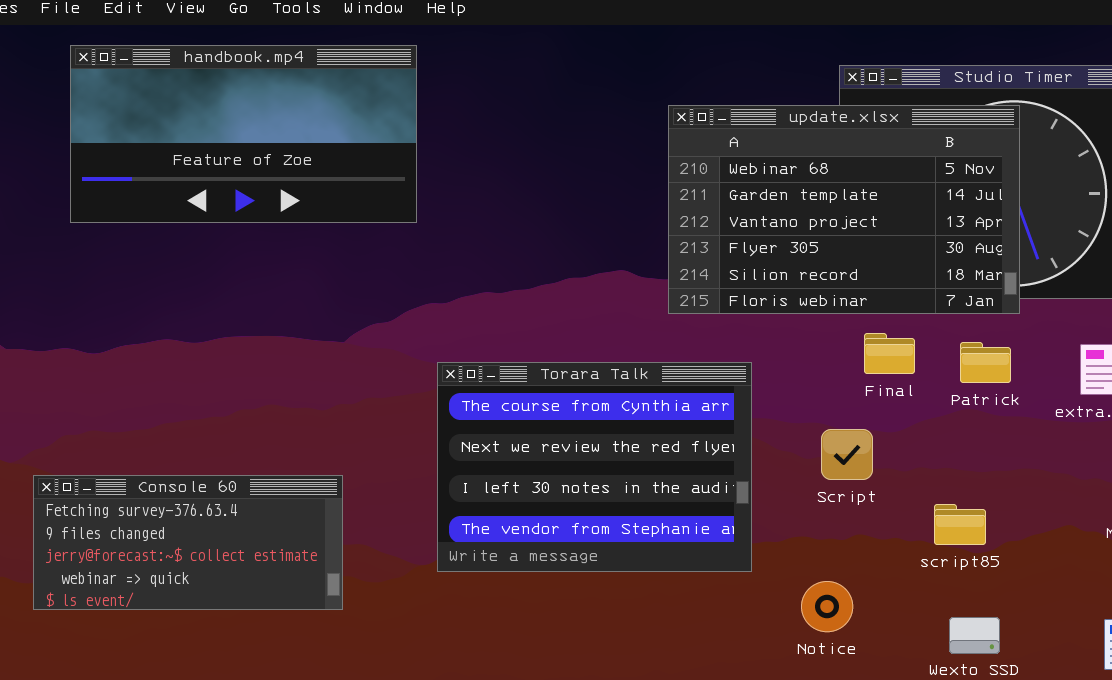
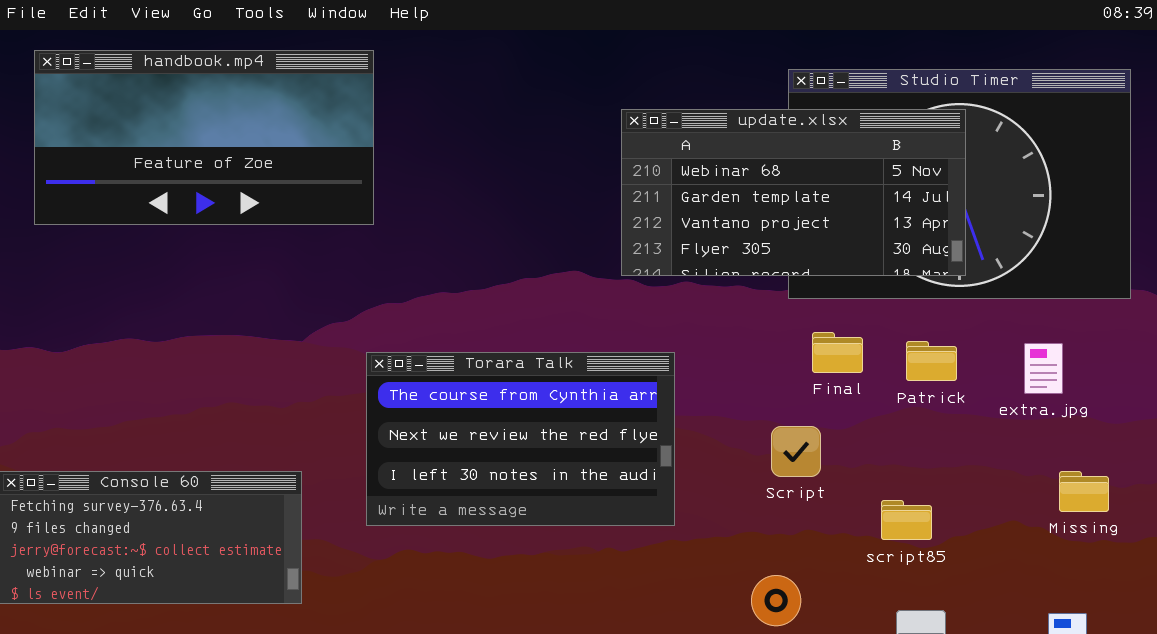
update.xlsx: [668,105,1020,314] -> [621,109,966,276], resized
Torara Talk: [437,362,752,572] -> [366,352,675,526], moved, resized

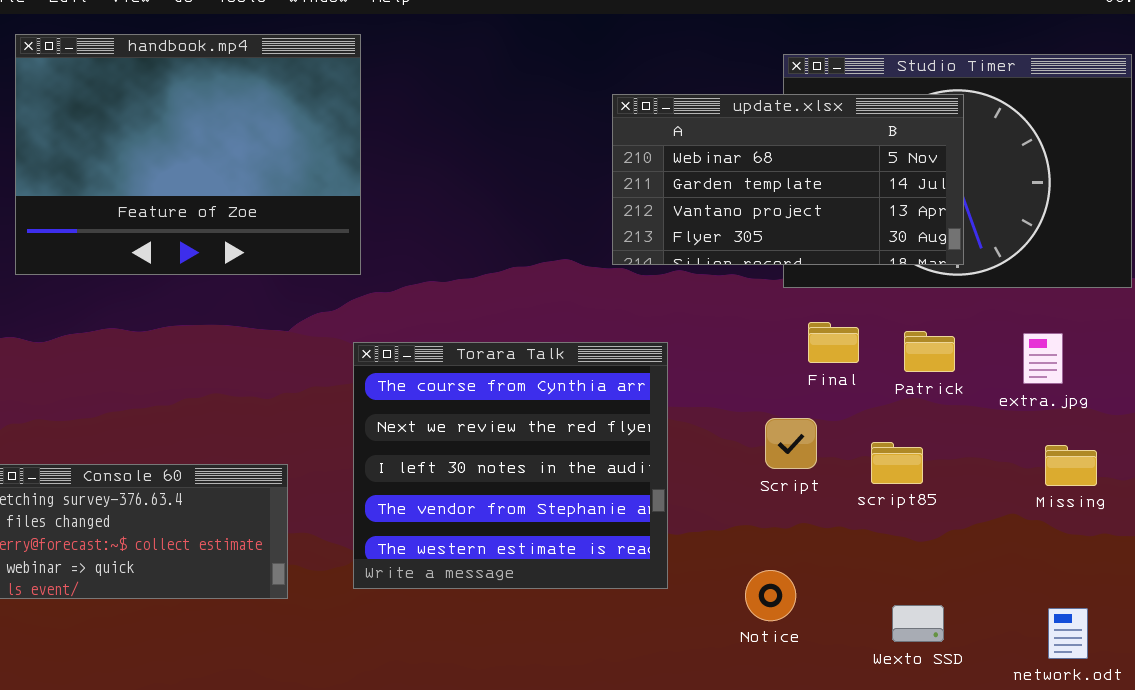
handbook.mp4: [34,50,374,225] -> [15,34,361,275], resized
Torara Talk: [366,352,675,526] -> [353,342,668,589], resized
Missing: [1059,471,1109,512] -> [1045,445,1097,486], moved
script85: [881,500,932,540] -> [871,442,923,484], moved

